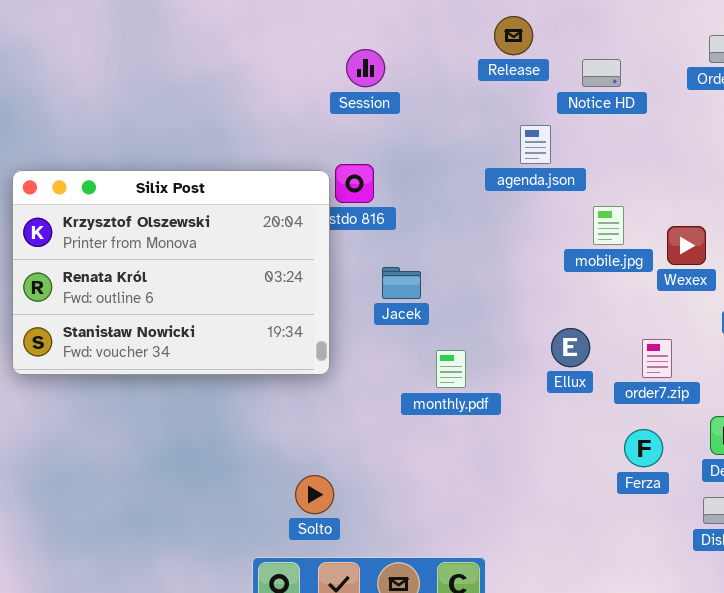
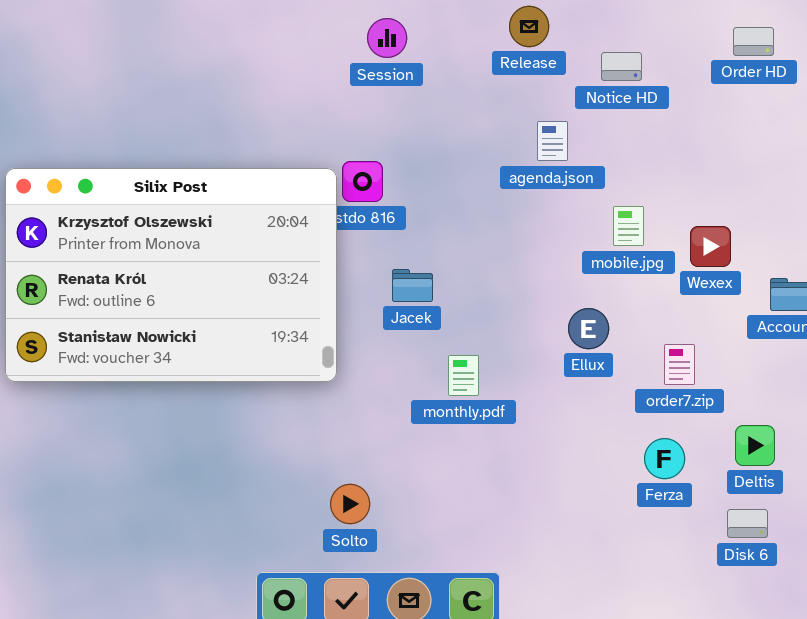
Session: [346,49,385,87] -> [367,18,407,58], moved
Ellux: [551,328,590,367] -> [568,308,609,349], moved
Solto: [295,475,334,514] -> [330,484,370,524], moved

